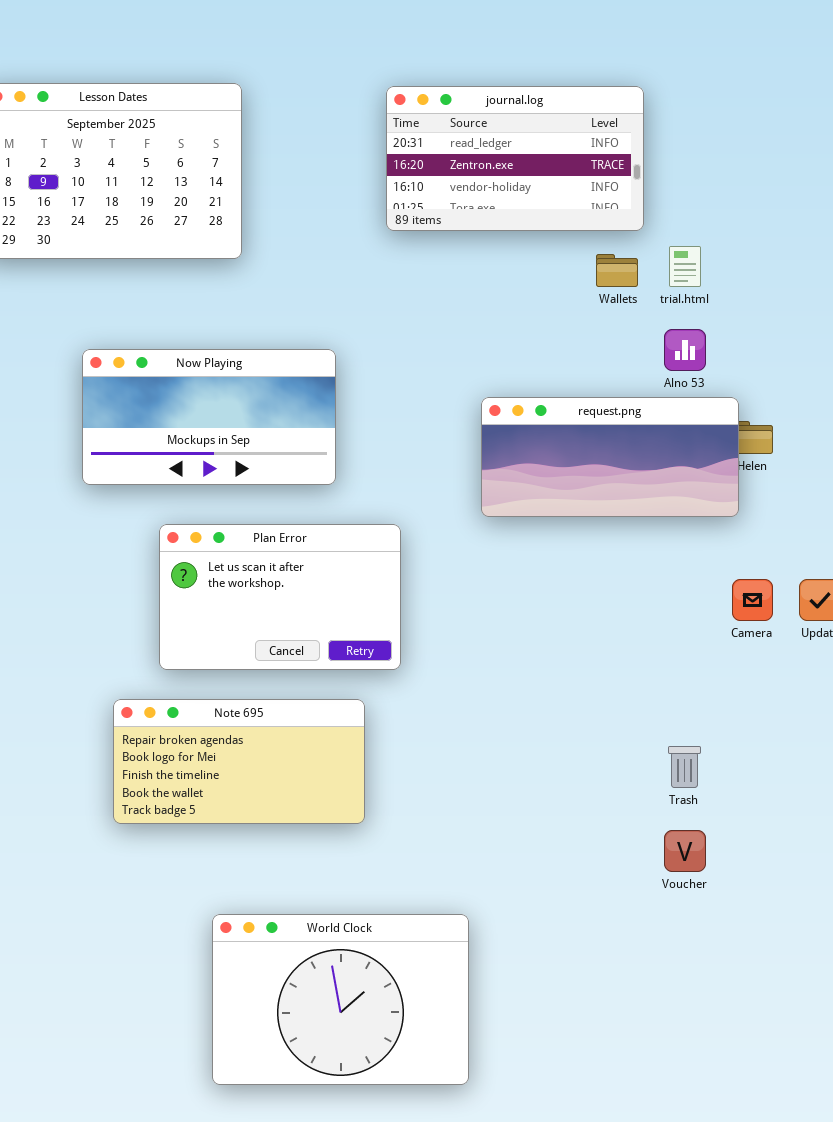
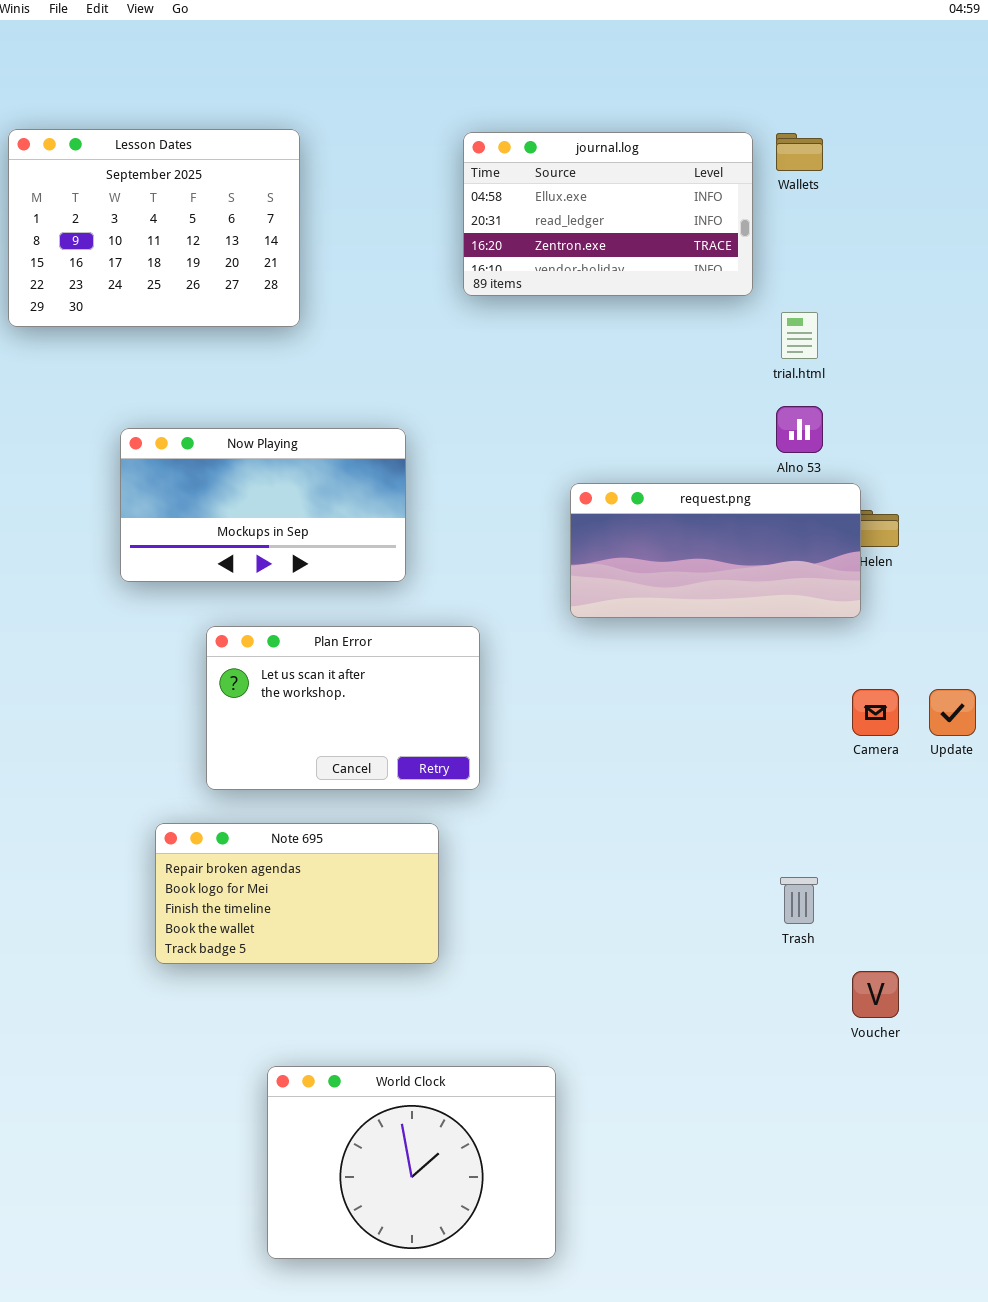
journal.log: [386,86,644,231] -> [463,132,753,296], scrolled up 1 row
Wallets: [596,254,638,287] -> [776,133,823,171], moved
Voucher: [664,830,706,872] -> [852,971,899,1018], moved

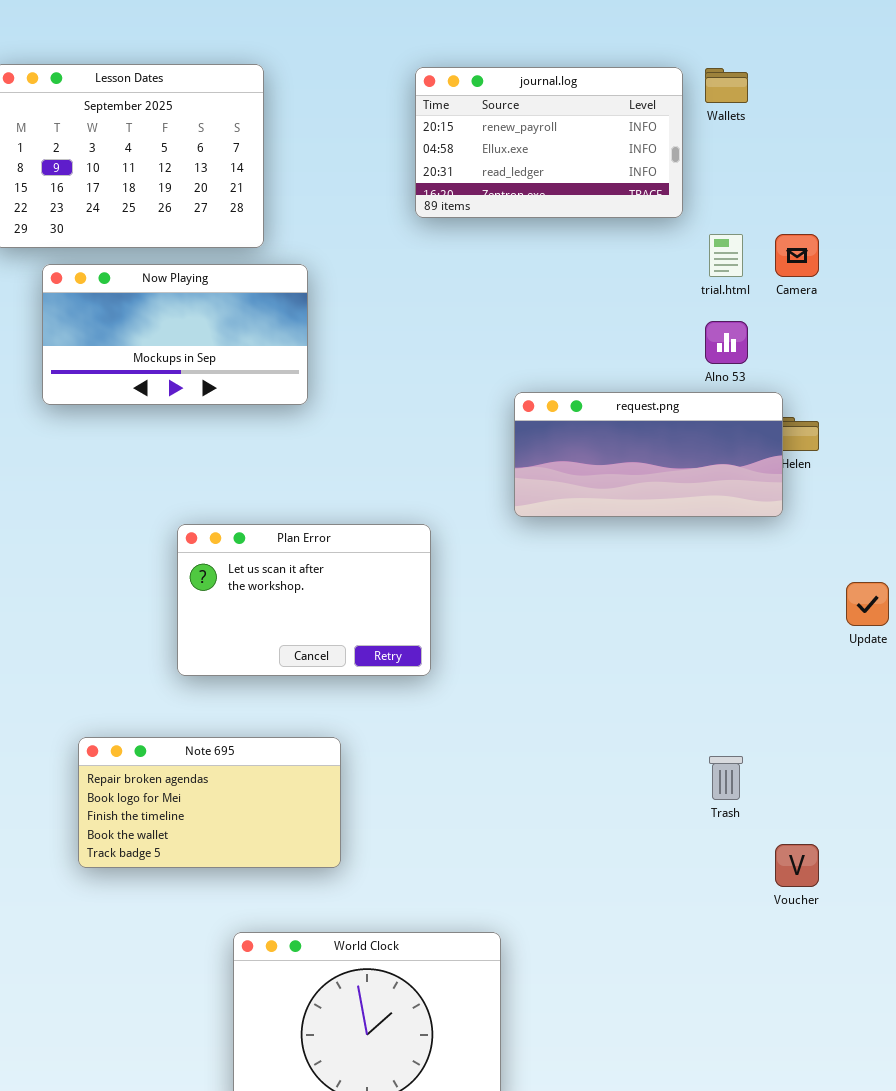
journal.log: [463,132,753,296] -> [415,67,683,218], scrolled up 1 row
Now Playing: [120,428,406,582] -> [42,264,308,405], moved
Camera: [852,689,899,736] -> [775,234,819,277], moved
Note 695: [155,823,439,964] -> [78,737,341,868], moved

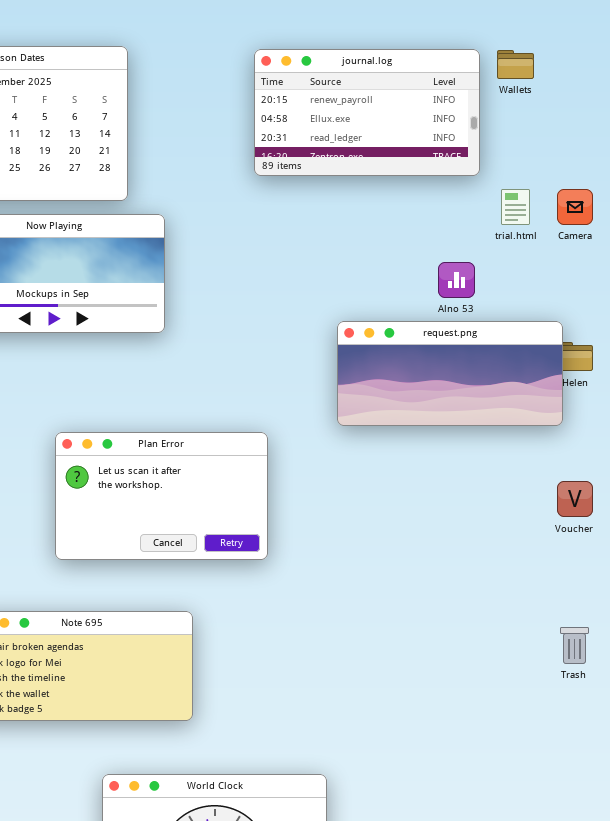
Alno 53: [705,321,748,364] -> [438,262,475,298], moved
Trash: [709,756,743,800] -> [560,627,589,664], moved
Voucher: [775,844,819,887] -> [557,481,593,517], moved

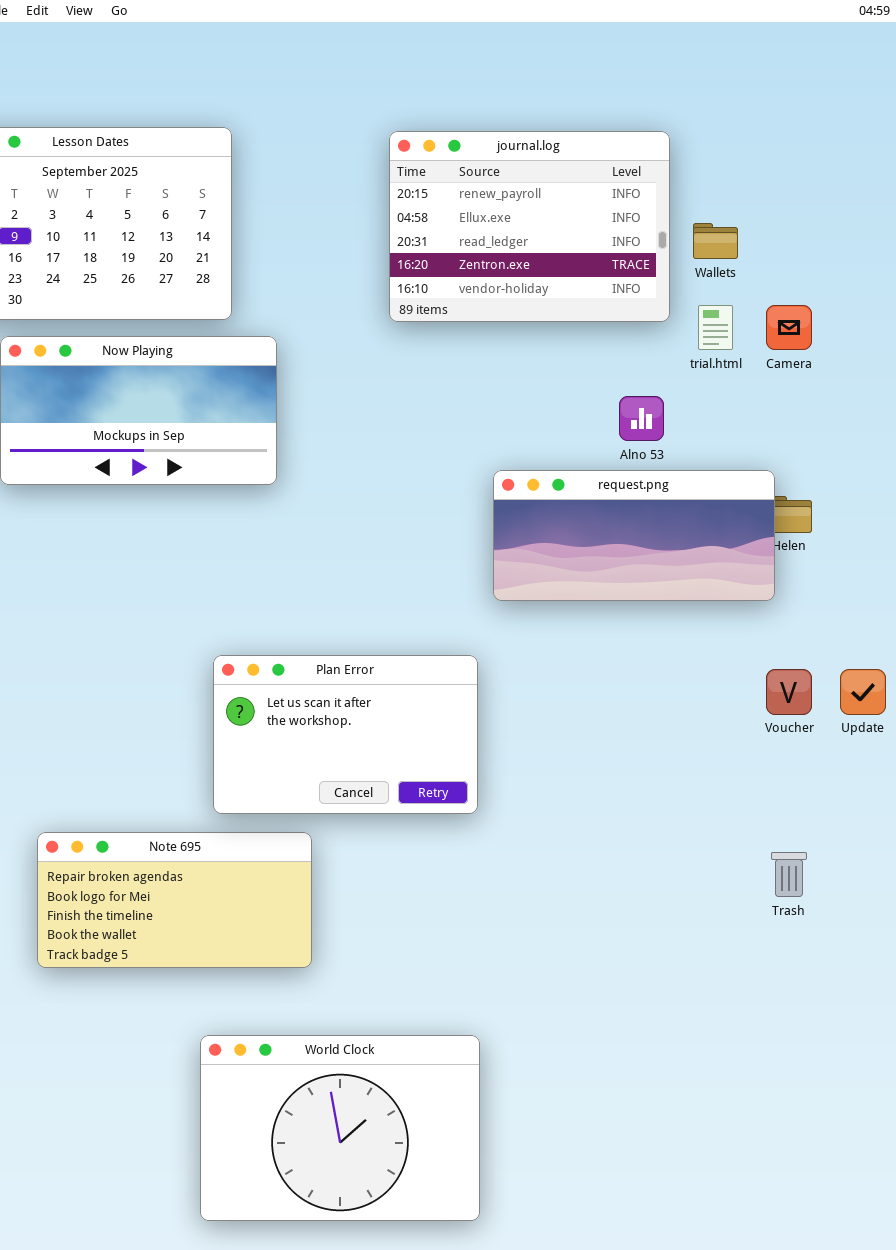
journal.log: [254,49,480,176] -> [389,131,670,322], resized
Wallets: [497,50,534,79] -> [693,223,738,259], moved
Plan Error: [55,432,268,560] -> [213,655,478,814], moved

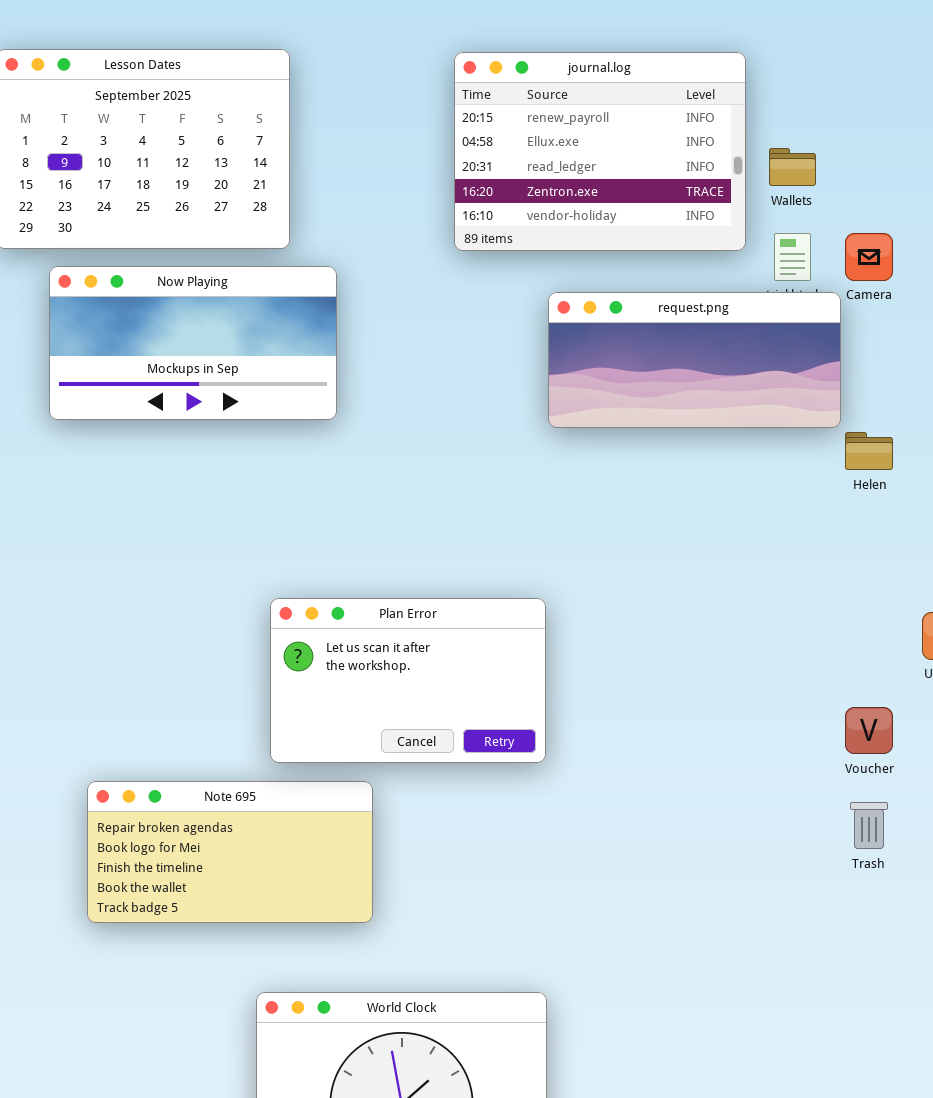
request.png: [493,470,775,601] -> [548,292,841,428], moved
Voucher: [766,669,812,715] -> [845,707,893,754], moved

